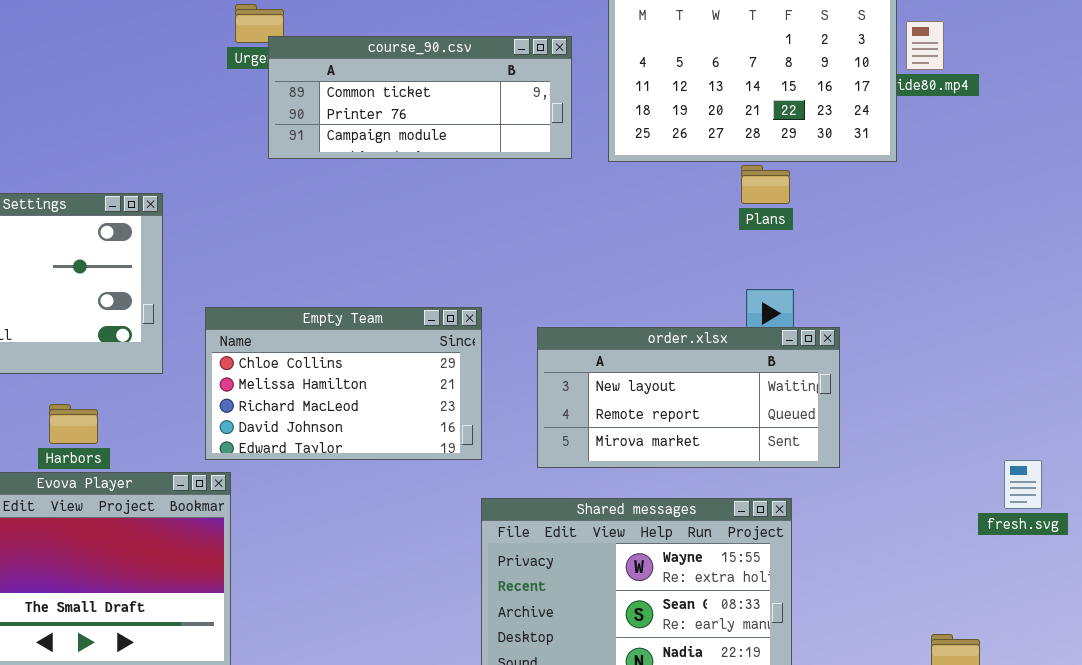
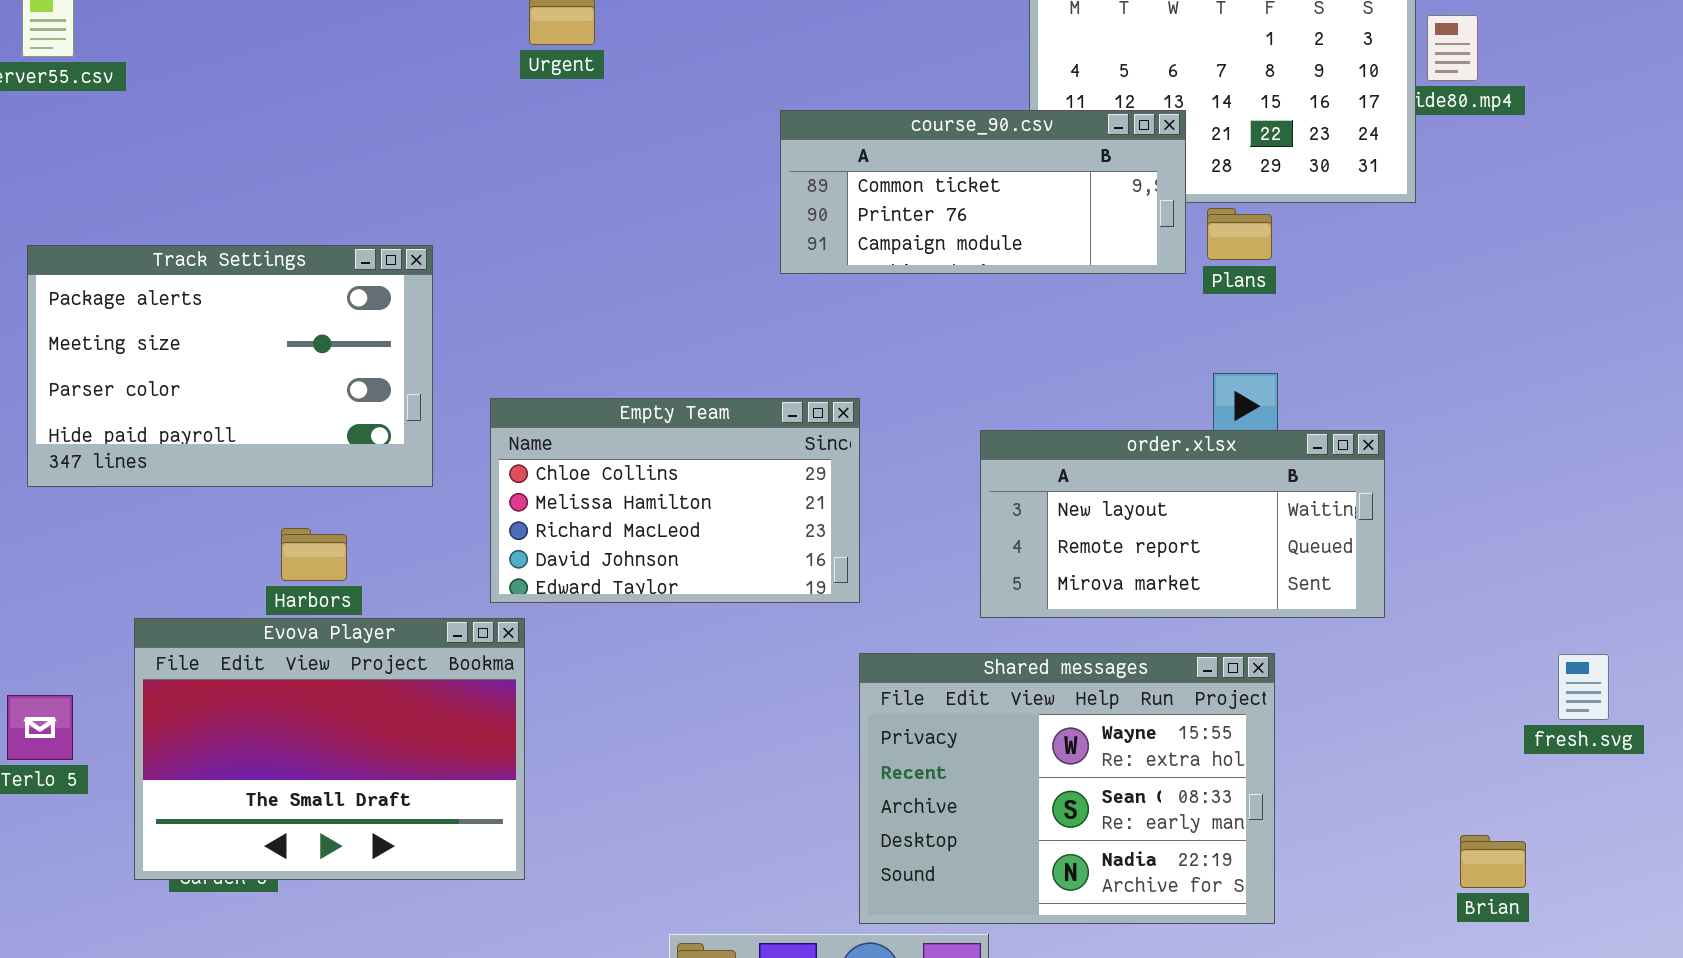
course_90.csv: [268,36,572,159] -> [780,110,1186,274], moved
order.xlsx: [537,327,840,468] -> [980,430,1385,618], moved
fresh.svg: [1004,460,1042,509] -> [1558,654,1609,720], moved

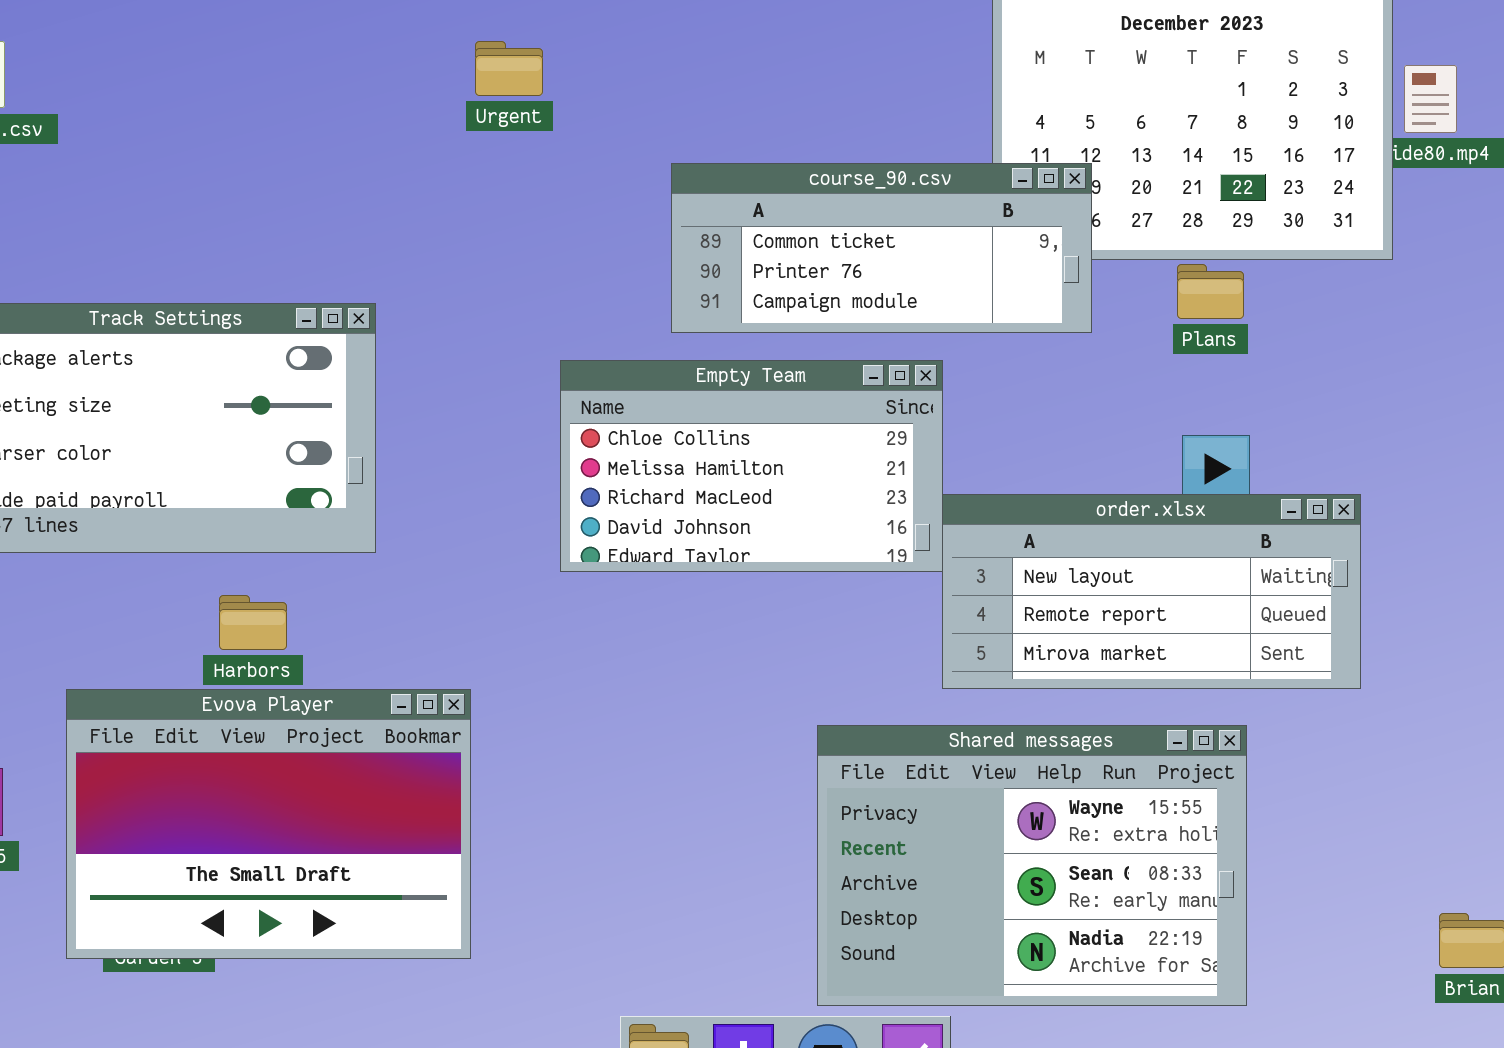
course_90.csv: [780,110,1186,274] -> [671,163,1092,333], moved
Empty Team: [490,398,860,603] -> [560,360,943,572], moved

